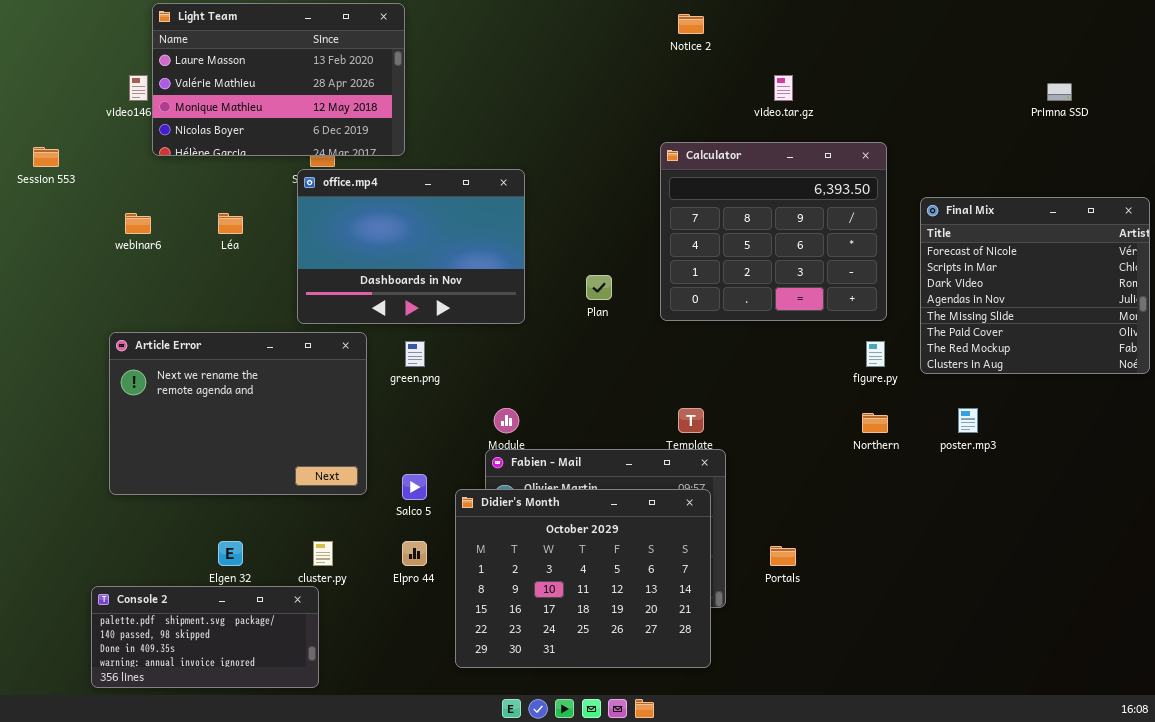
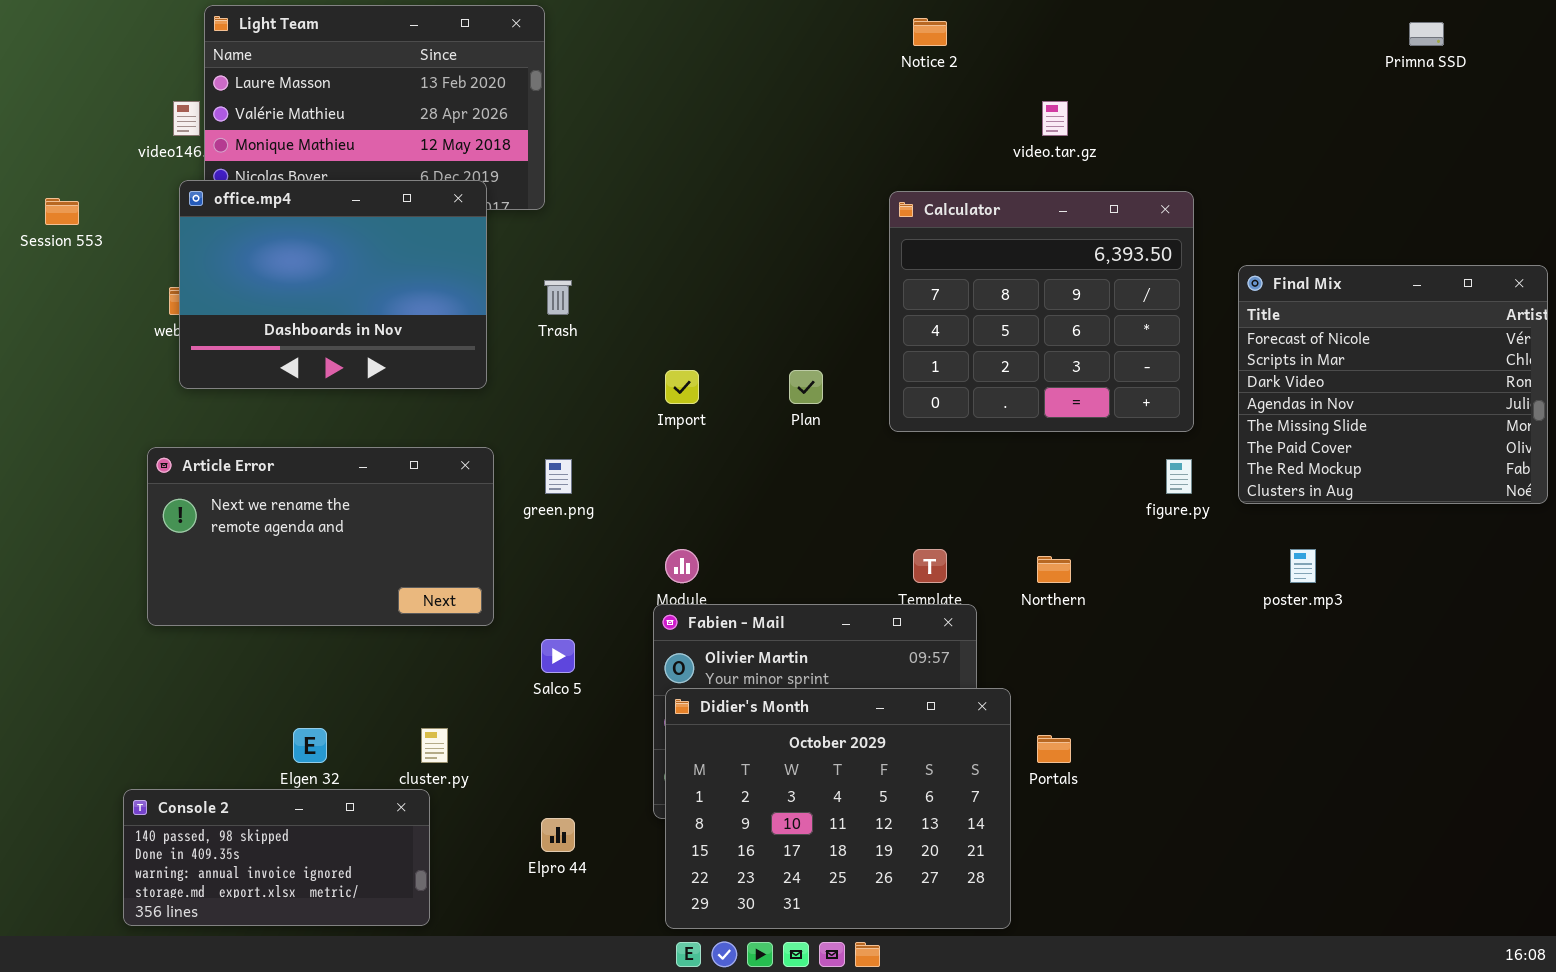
Primna SSD: [1047,83,1072,101] -> [1409,22,1444,46], moved
office.mp4: [297,169,525,324] -> [179,180,487,389], moved
Article Error: [109,332,367,495] -> [147,447,494,626], resized
Northern: [862,413,888,433] -> [1037,556,1071,583], moved
Didier's Month: [455,489,711,668] -> [665,688,1011,929], moved
Elpro 44: [402,541,427,566] -> [541,818,575,852], moved
Console 2: [91,586,319,688] -> [123,789,430,926], scrolled down 1 row

